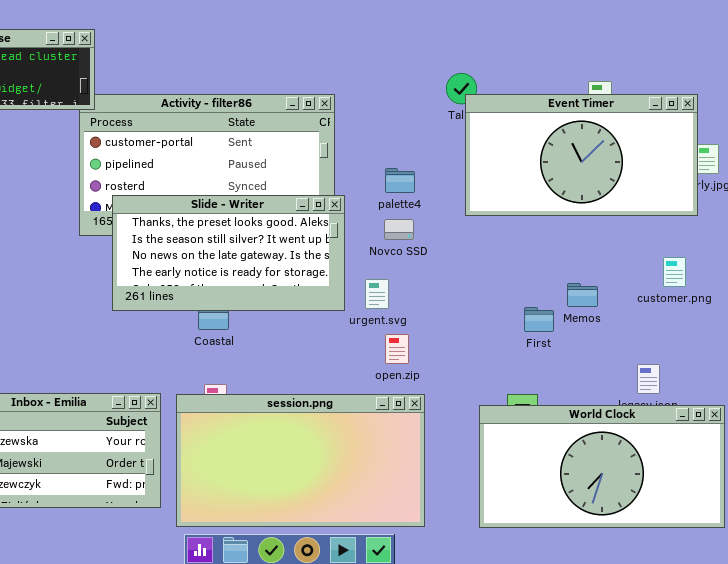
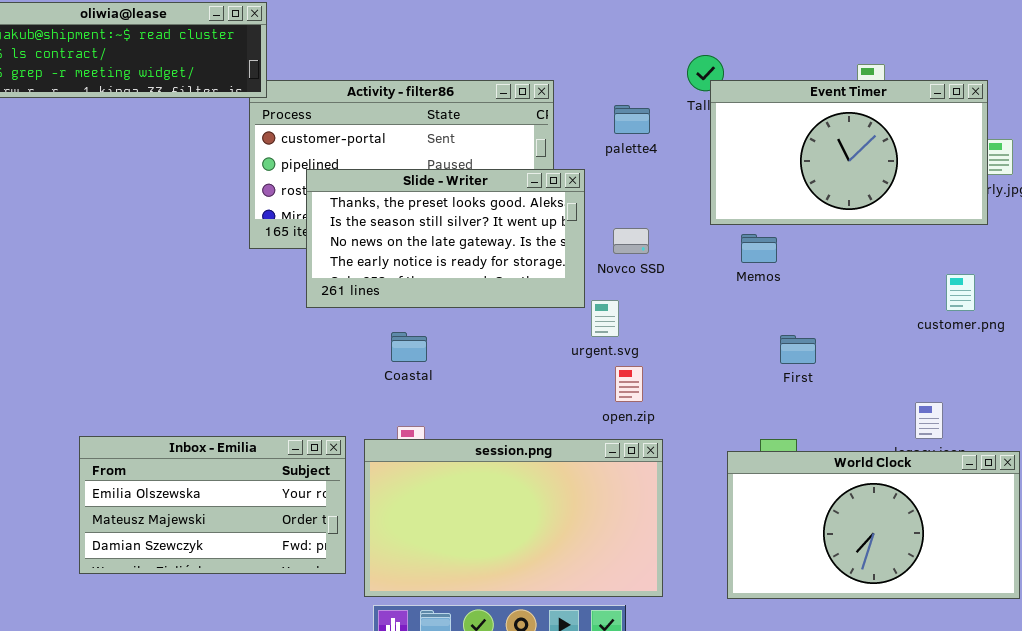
palette4: [385,168,415,193] -> [614,105,650,134], moved
Slide - Writer: [112,195,345,311] -> [306,169,585,308], moved
Memos: [567,283,598,307] -> [741,234,777,263], moved

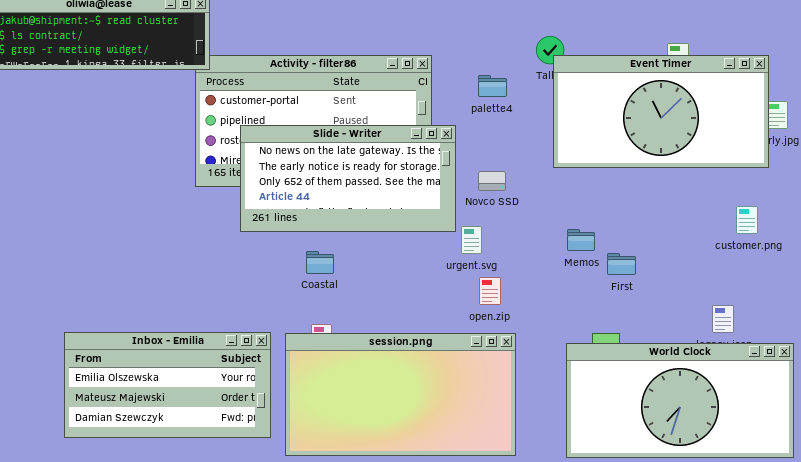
Slide - Writer: [306,169,585,308] -> [240,125,456,232], scrolled down 2 rows
Memos: [741,234,777,263] -> [567,229,595,251], moved

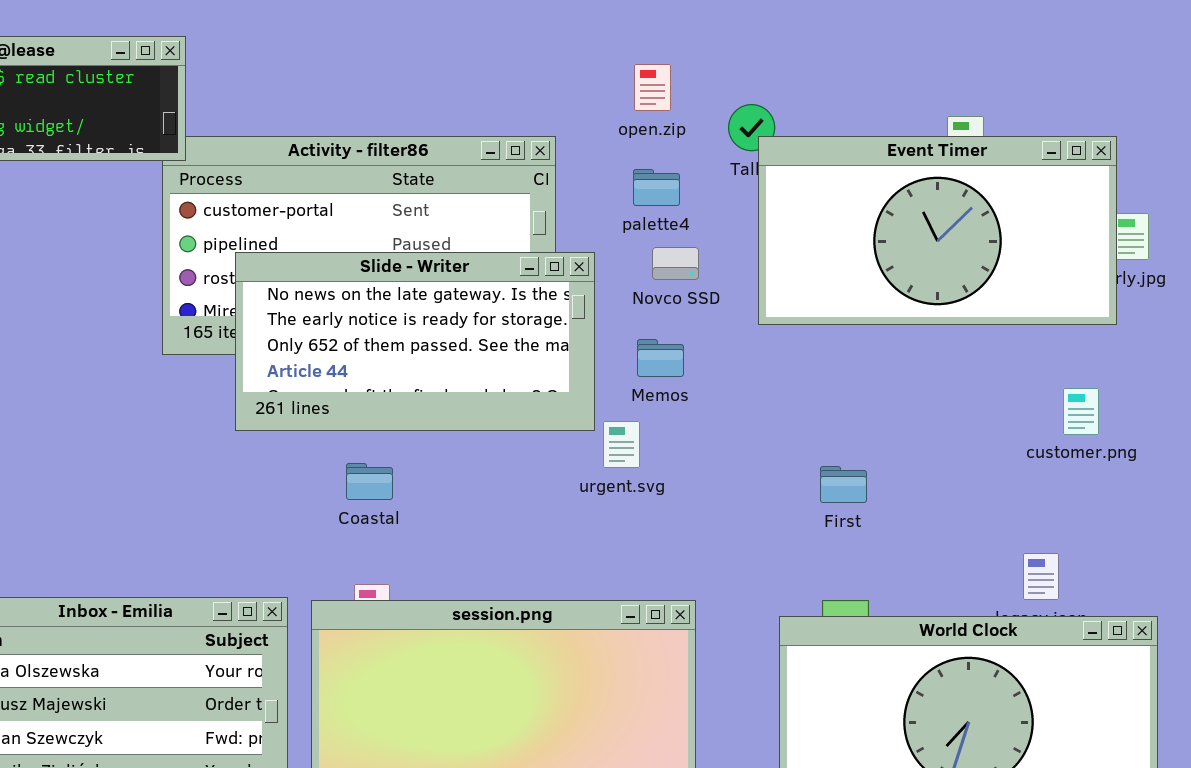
Novco SSD: [478,171,506,191] -> [652,247,699,280], moved
Memos: [567,229,595,251] -> [637,339,684,377], moved
First: [607,253,636,275] -> [820,466,867,503], moved
open.zip: [479,277,501,305] -> [634,64,671,111], moved

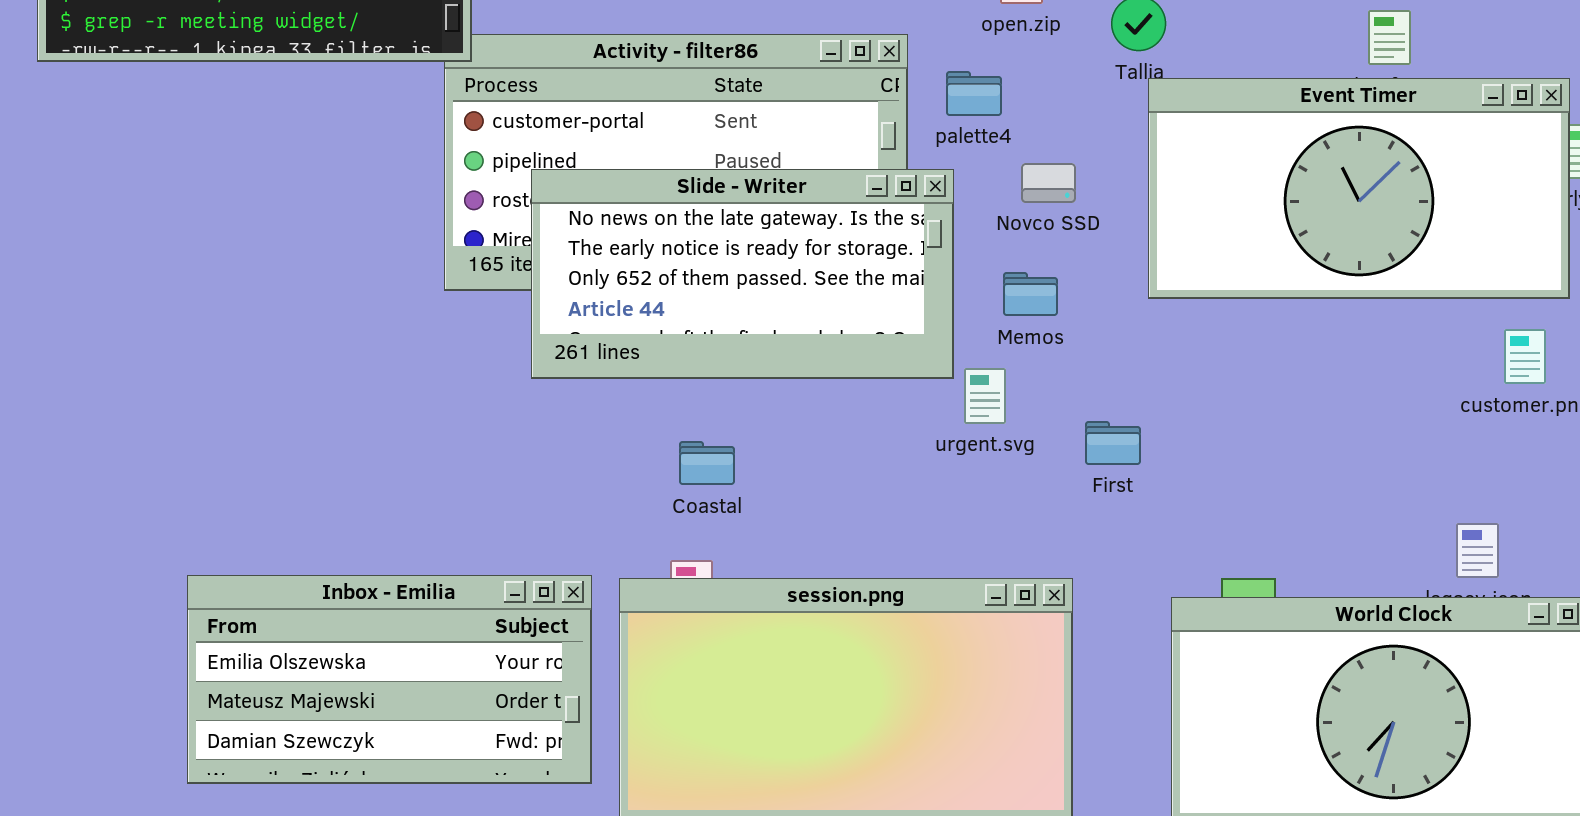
Event Timer: [758,136,1117,325] -> [1148,78,1570,299], moved
palette4: [633,169,680,206] -> [946,71,1002,116], moved
Coastal: [346,463,393,500] -> [679,441,735,485], moved
First: [820,466,867,503] -> [1085,421,1141,465], moved

